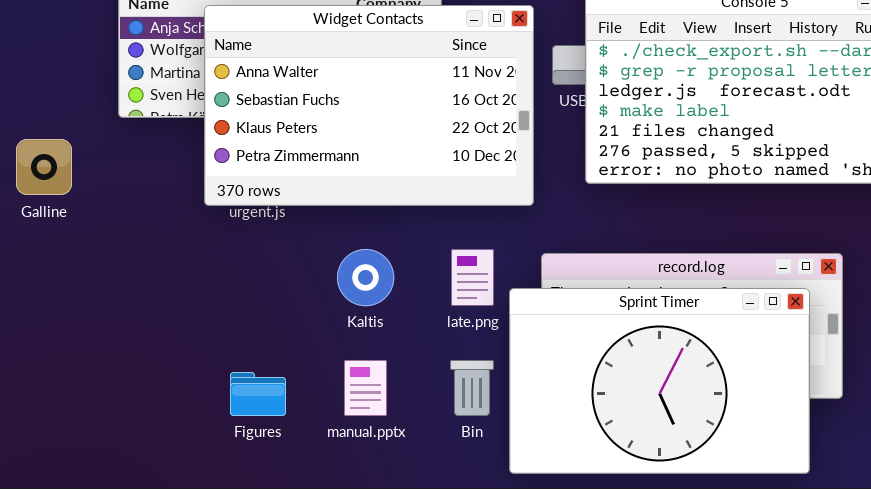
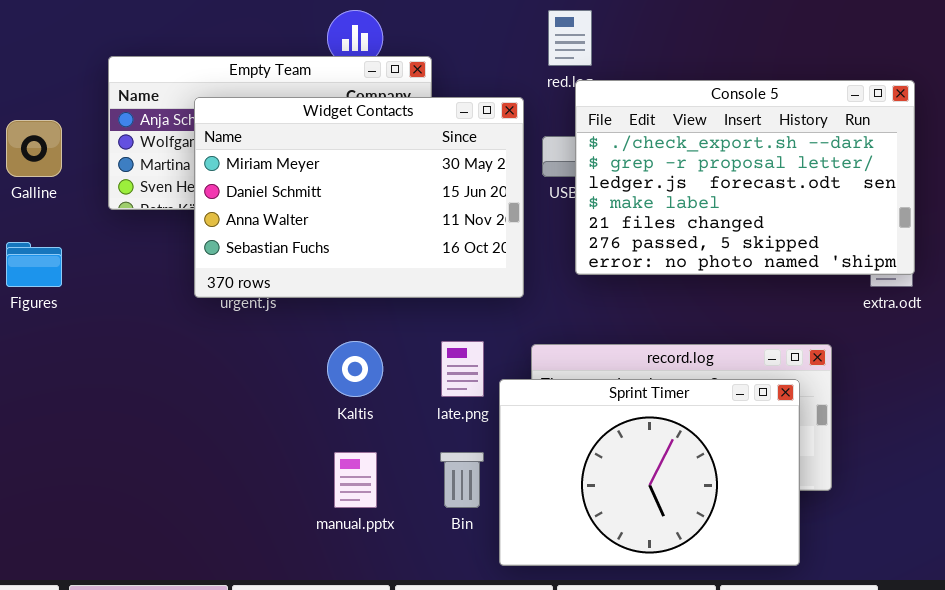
Widget Contacts: [204,5,534,206] -> [194,97,524,298], scrolled up 2 rows
Galline: [16,139,72,195] -> [6,120,62,177], moved
Figures: [230,372,286,416] -> [6,242,62,287], moved

